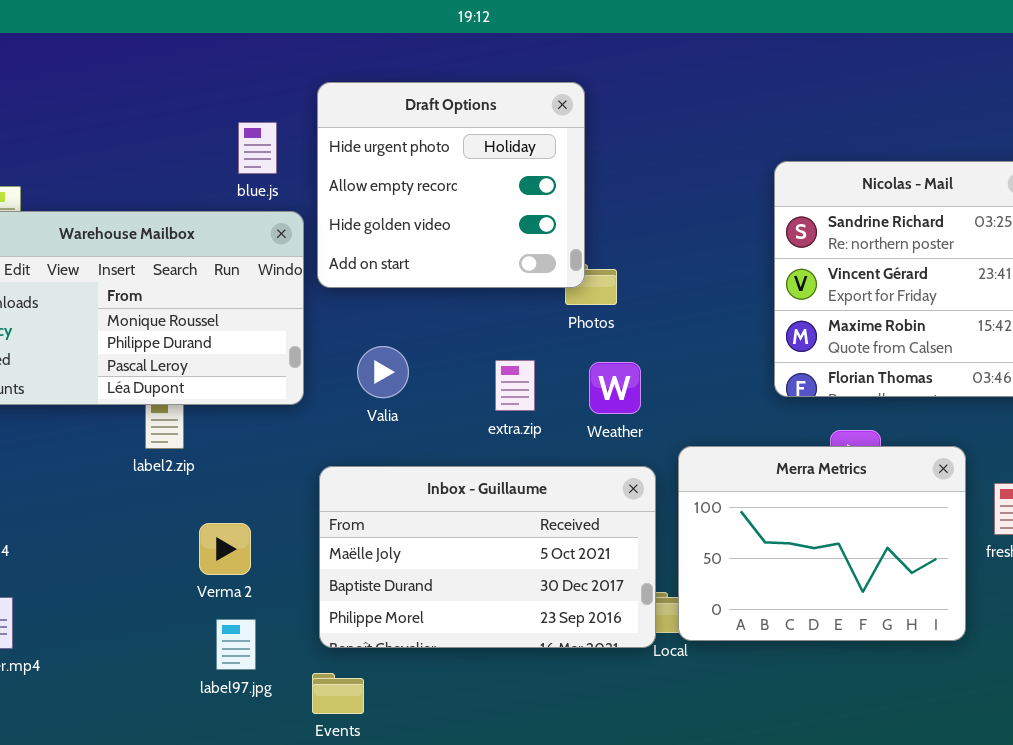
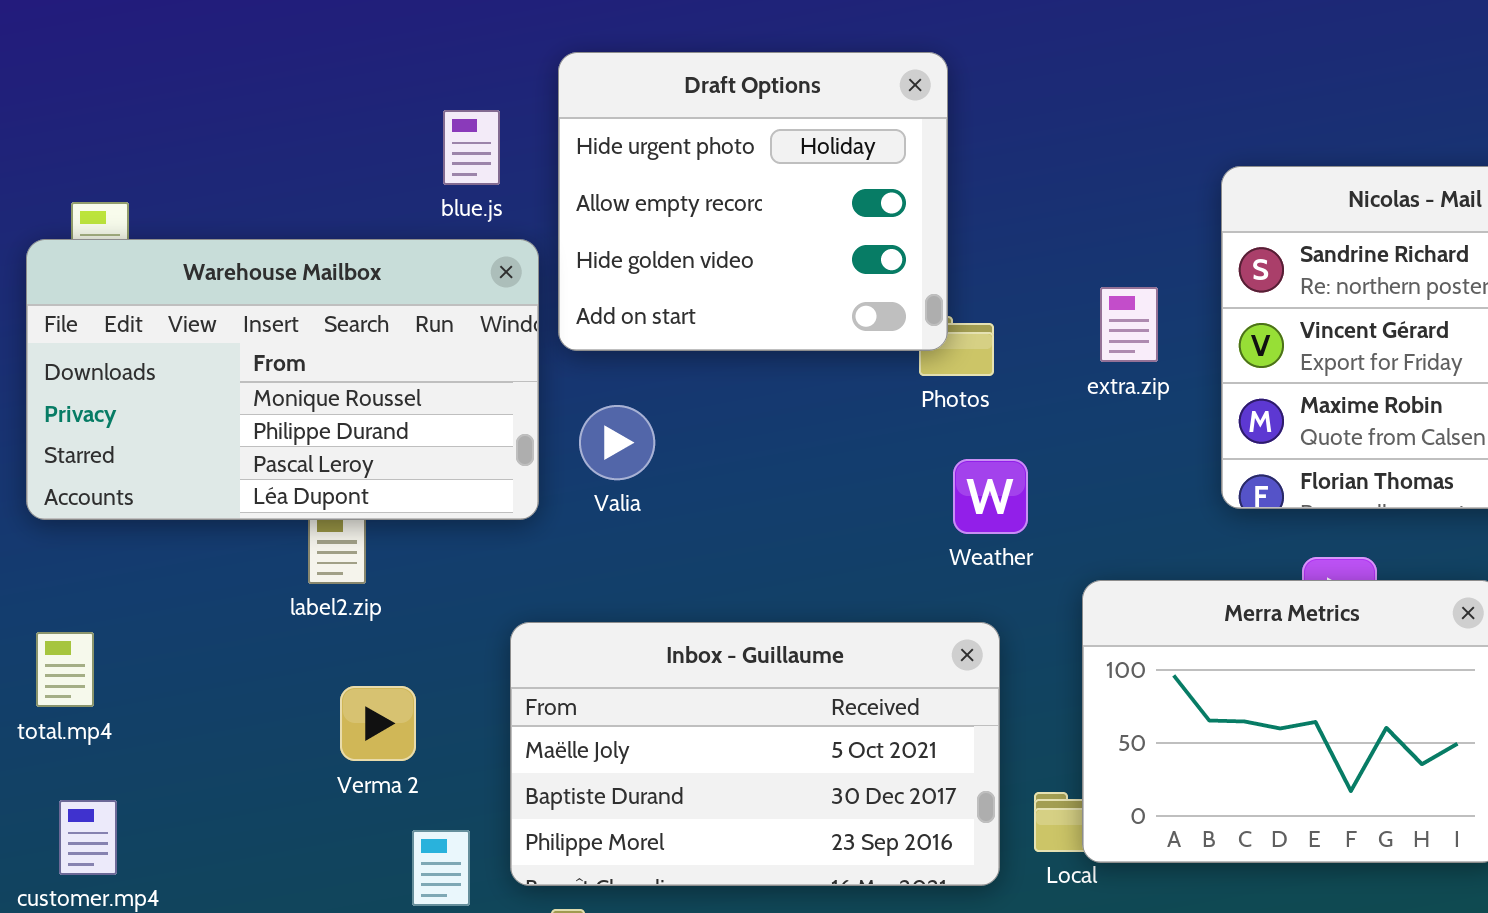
Valia: [357,346,409,398] -> [579,405,655,480], moved
extra.zip: [495,360,535,411] -> [1100,287,1158,362], moved
Inbox - Guillaume: [319,466,656,648] -> [510,622,1000,886], moved
Verma 2: [199,523,251,575] -> [340,686,416,761], moved

